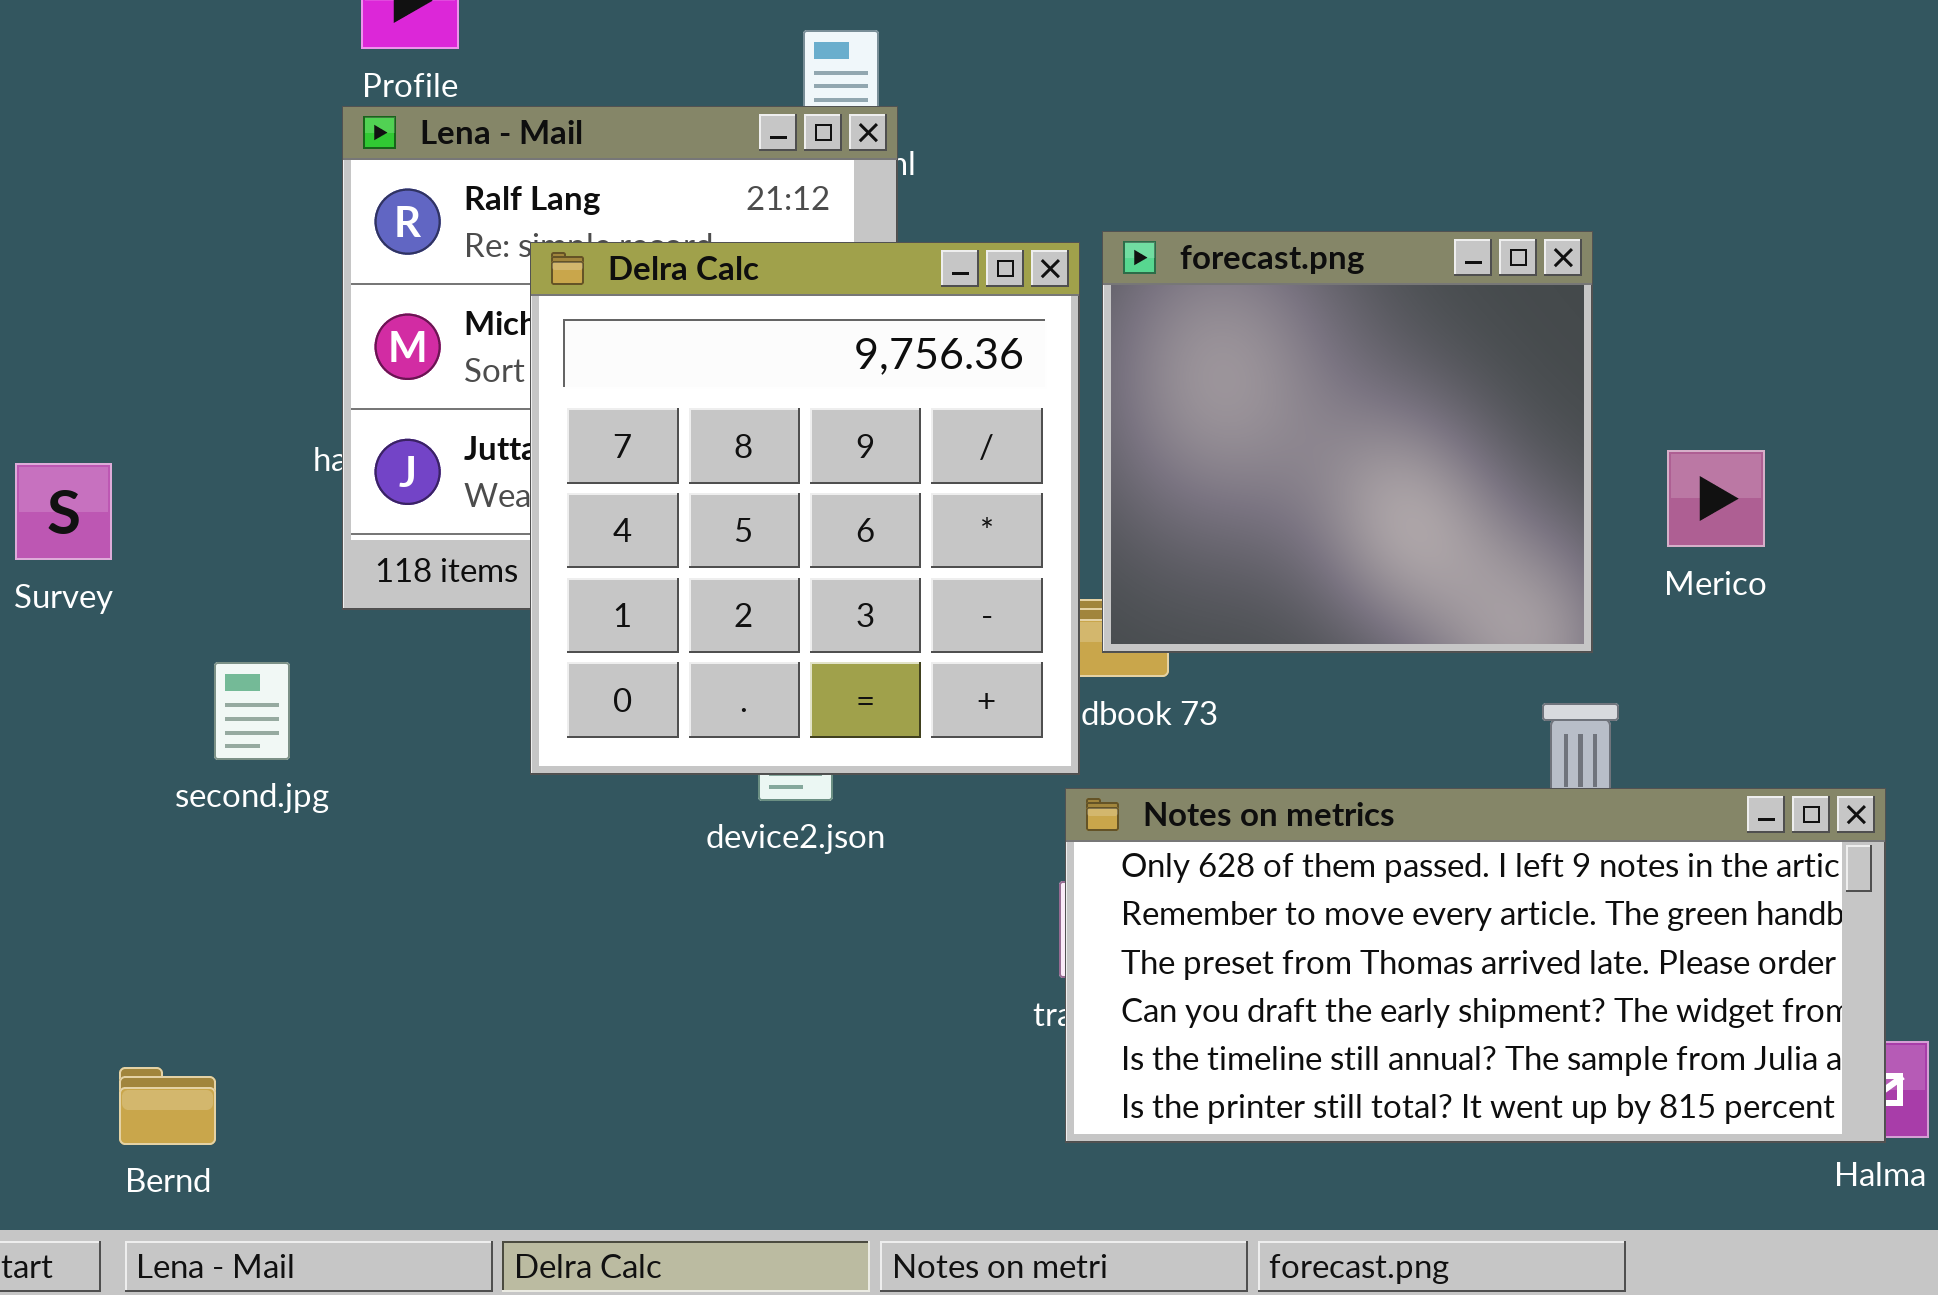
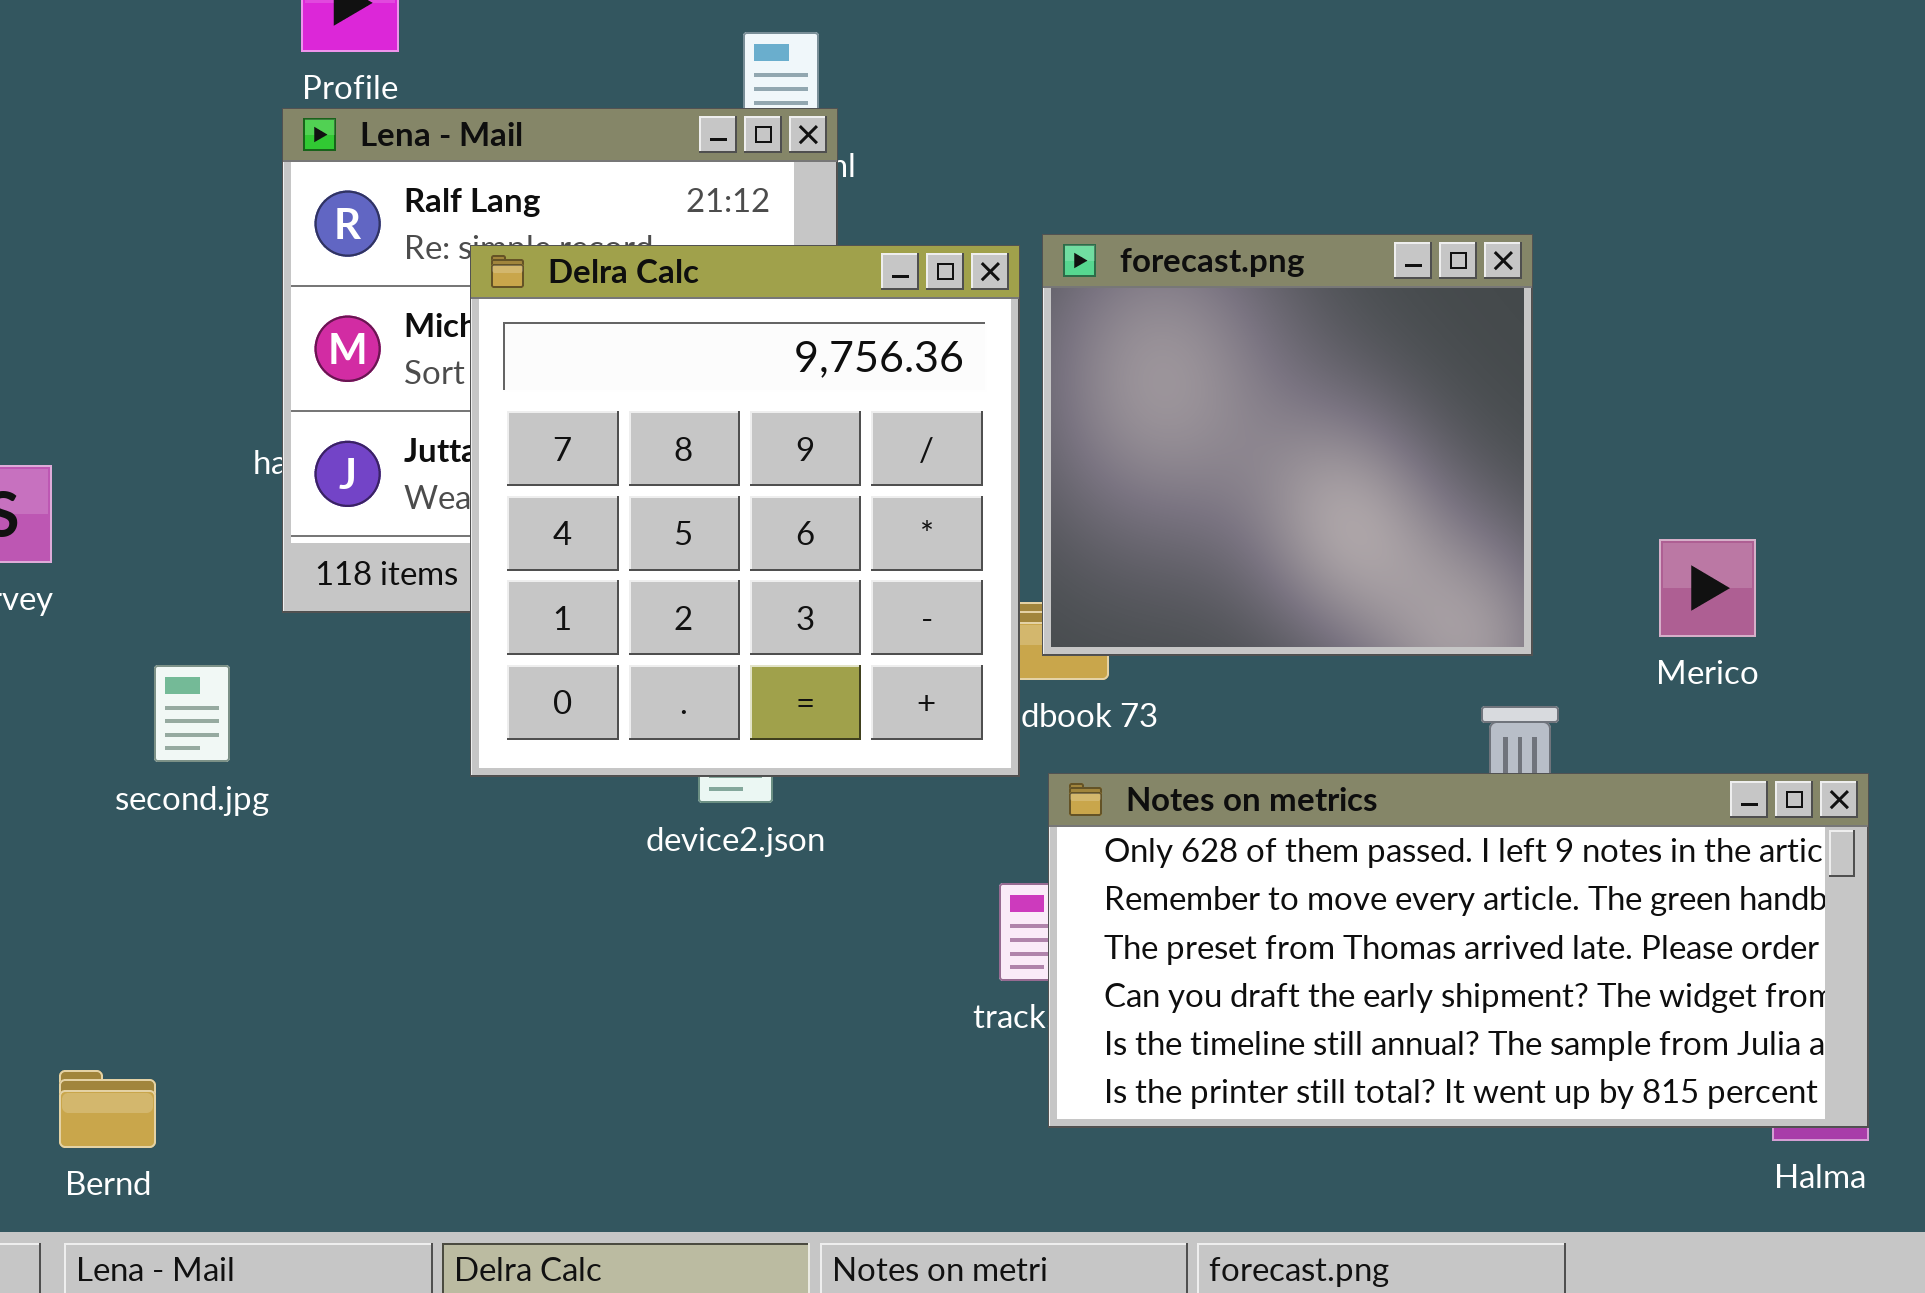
Merico: [1667,450,1765,547] -> [1659,539,1756,637], moved
Notes on metrics: [1065,788,1886,1143] -> [1048,773,1869,1128], moved

